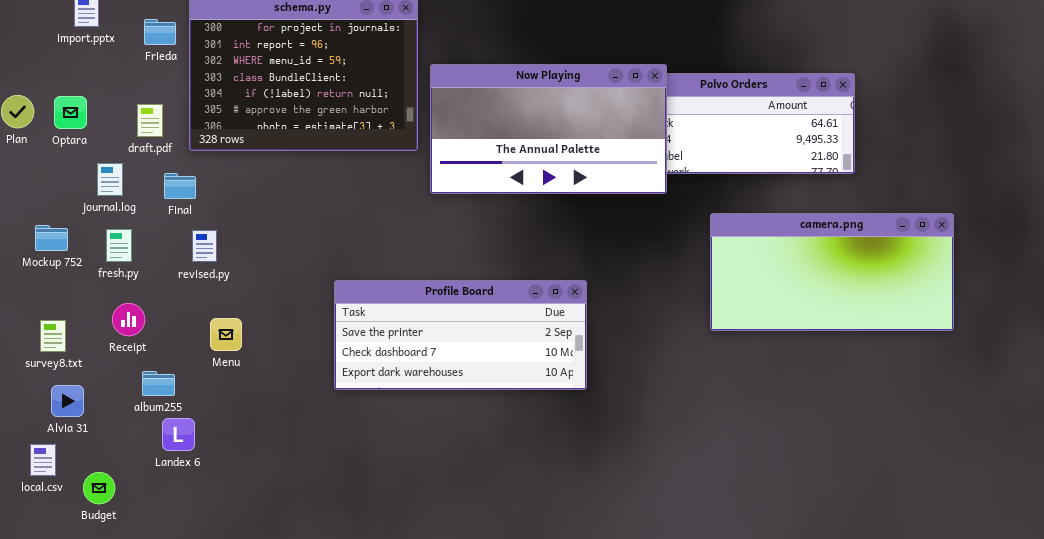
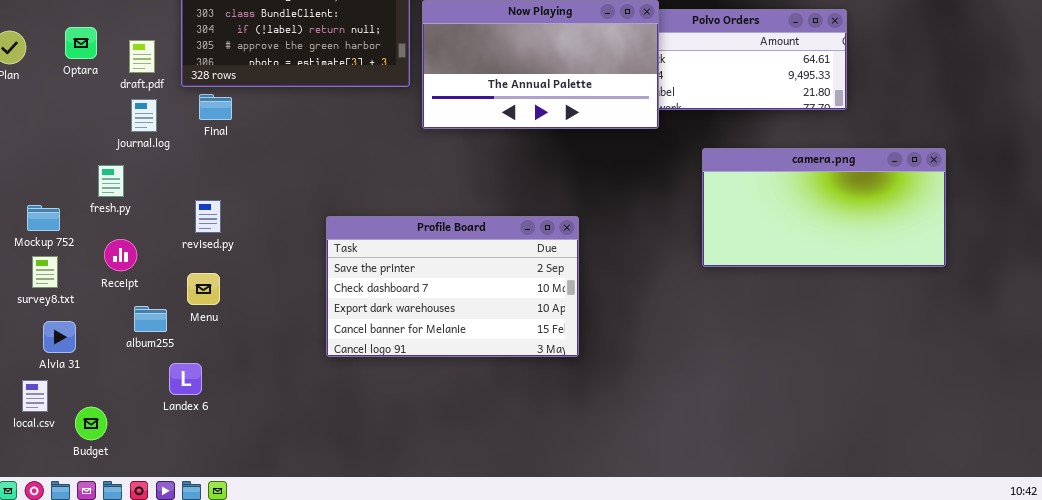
Optara: [54,96,87,129] -> [65,27,97,59], moved
journal.log: [97,163,123,196] -> [131,99,157,132], moved
Final: [164,173,196,199] -> [199,94,232,120], moved
Mockup 752: [35,225,68,251] -> [27,205,60,231], moved
revised.py: [192,230,217,262] -> [195,200,221,233], moved
Profile Board: [334,280,587,390] -> [326,216,579,357], resized
Menu: [210,318,242,351] -> [187,273,220,305], moved
Landex 6: [162,418,195,451] -> [169,363,202,395], moved

